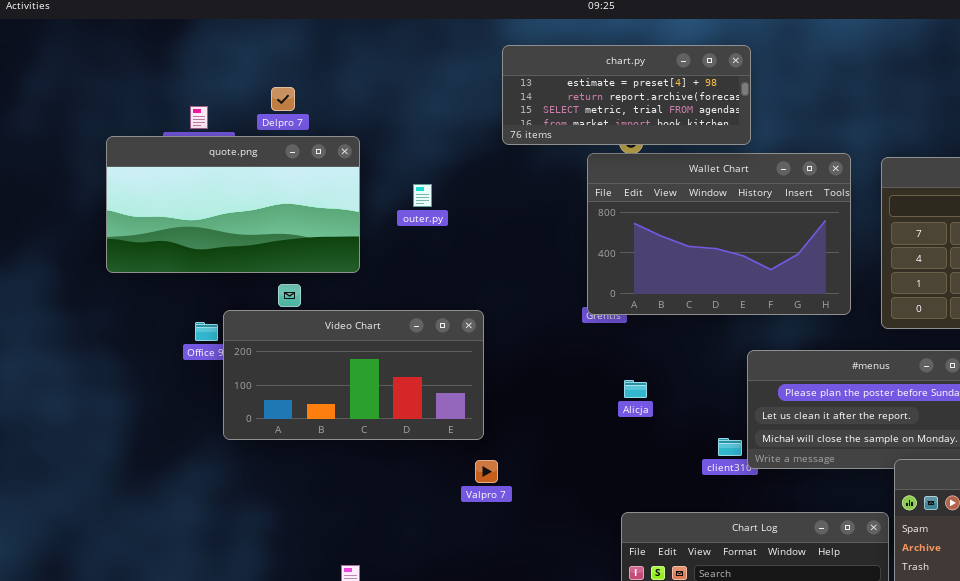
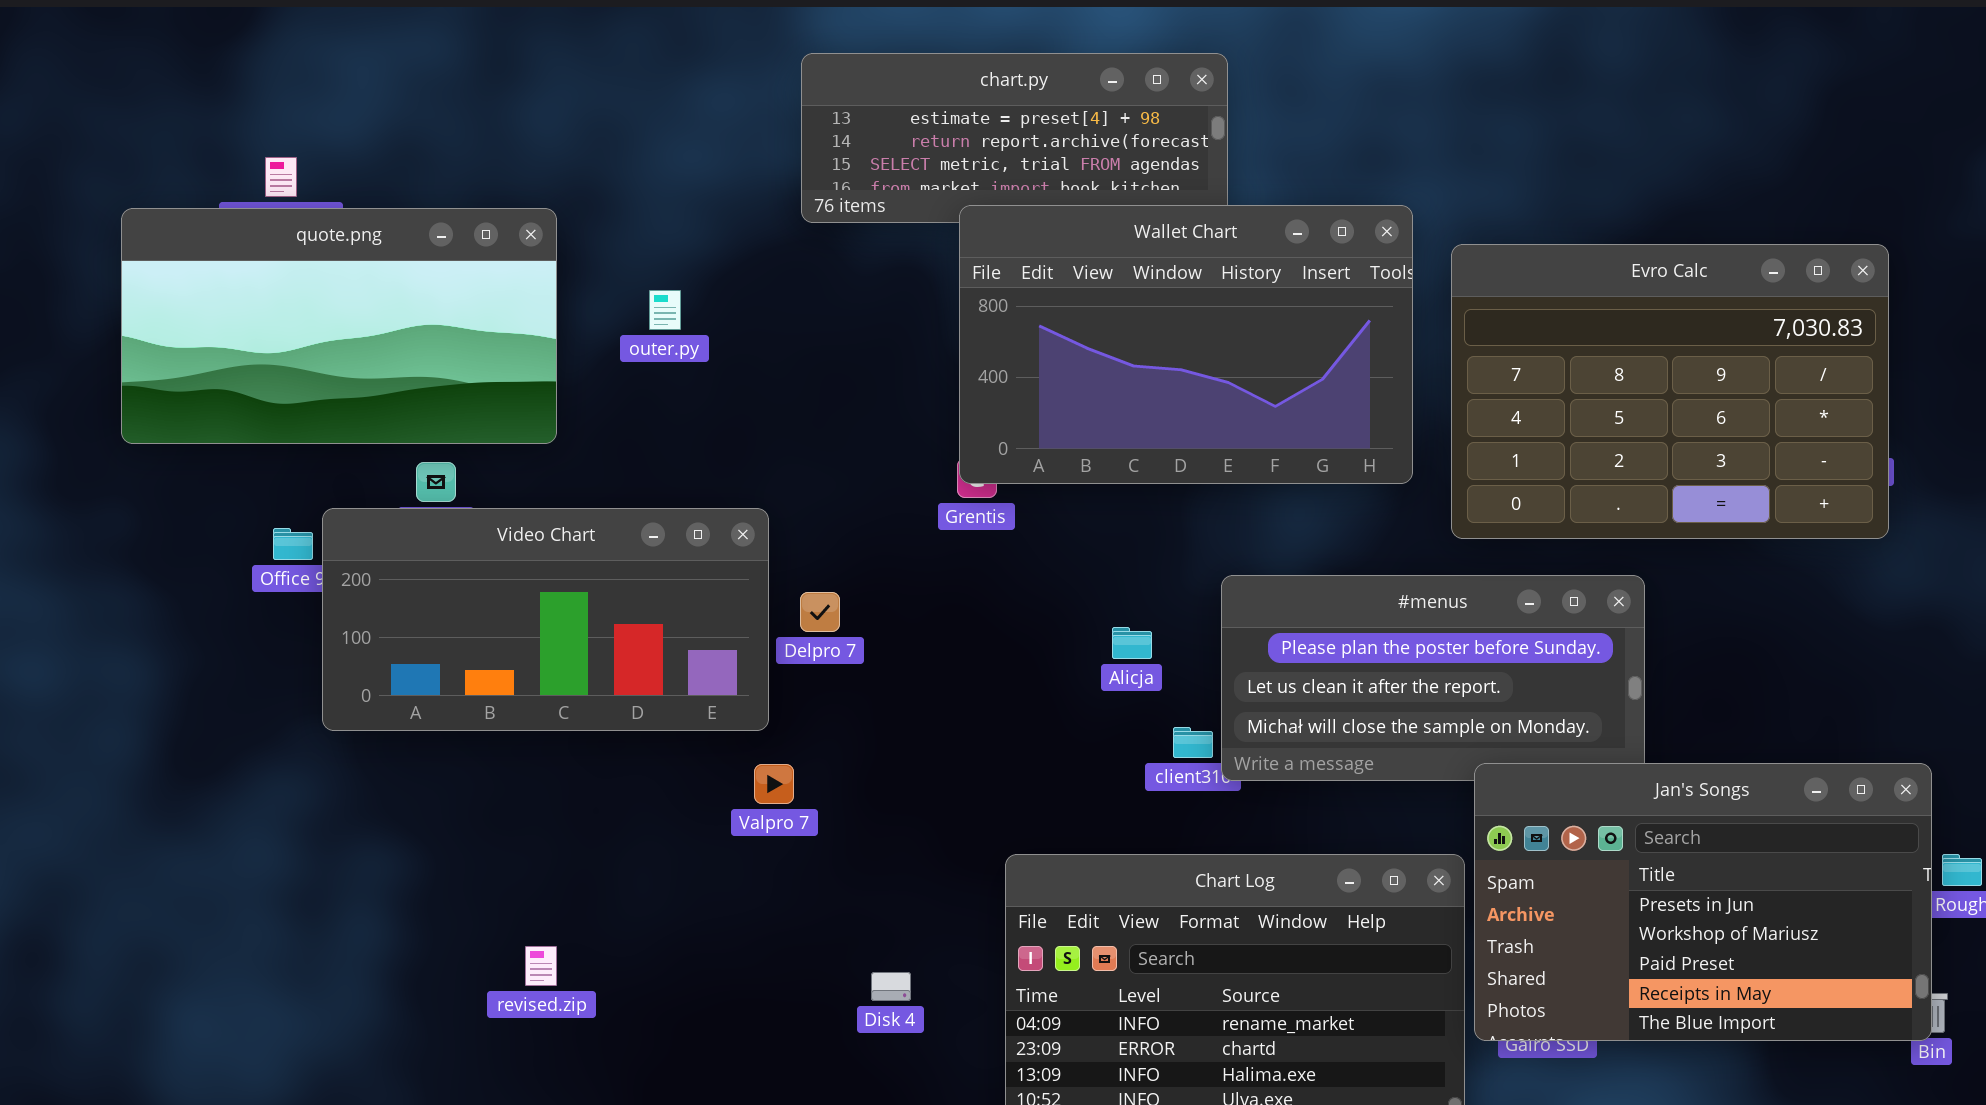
Delpro 7: [271,87,295,111] -> [800,592,840,632], moved
Wallet Chart: [587,153,851,315] -> [959,205,1413,484], moved
Alicja: [624,380,647,398] -> [1112,627,1152,659], moved

